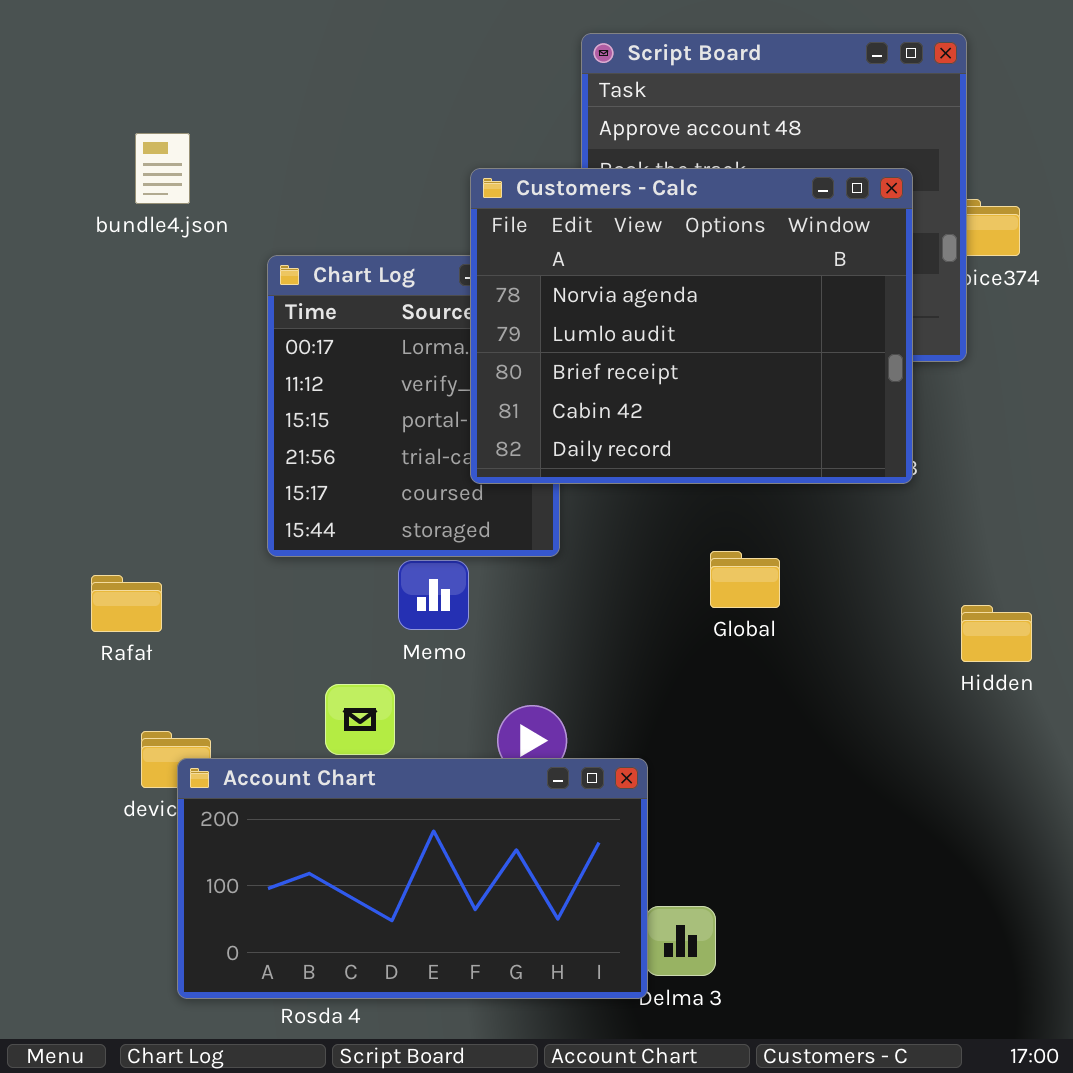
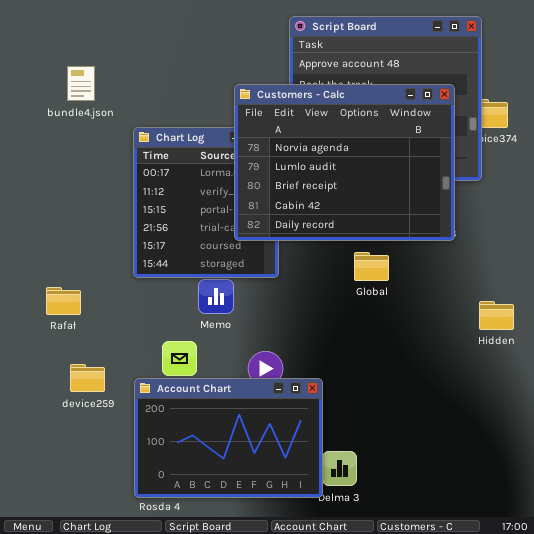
Global: [710,551,780,608] -> [354,252,389,281], moved
Account Chart: [177,758,648,999] -> [134,378,323,498], resized

